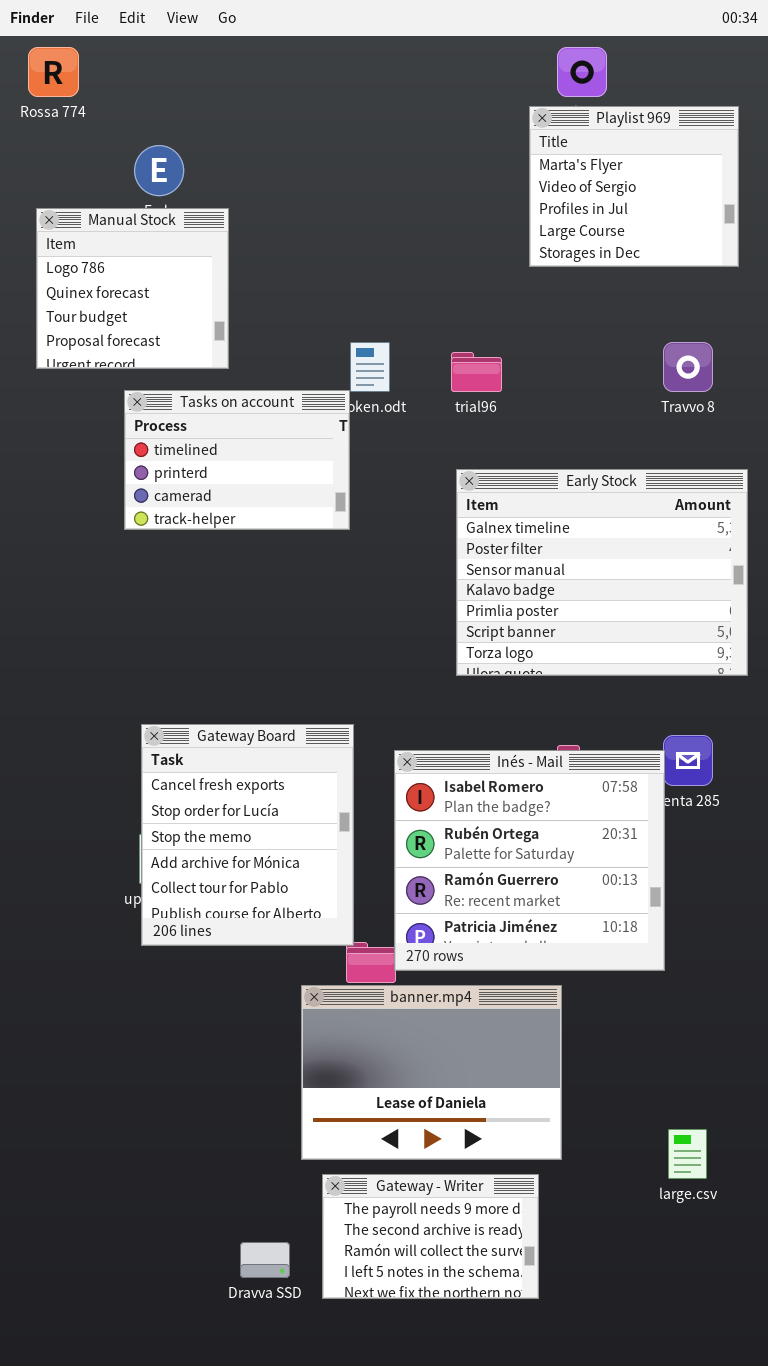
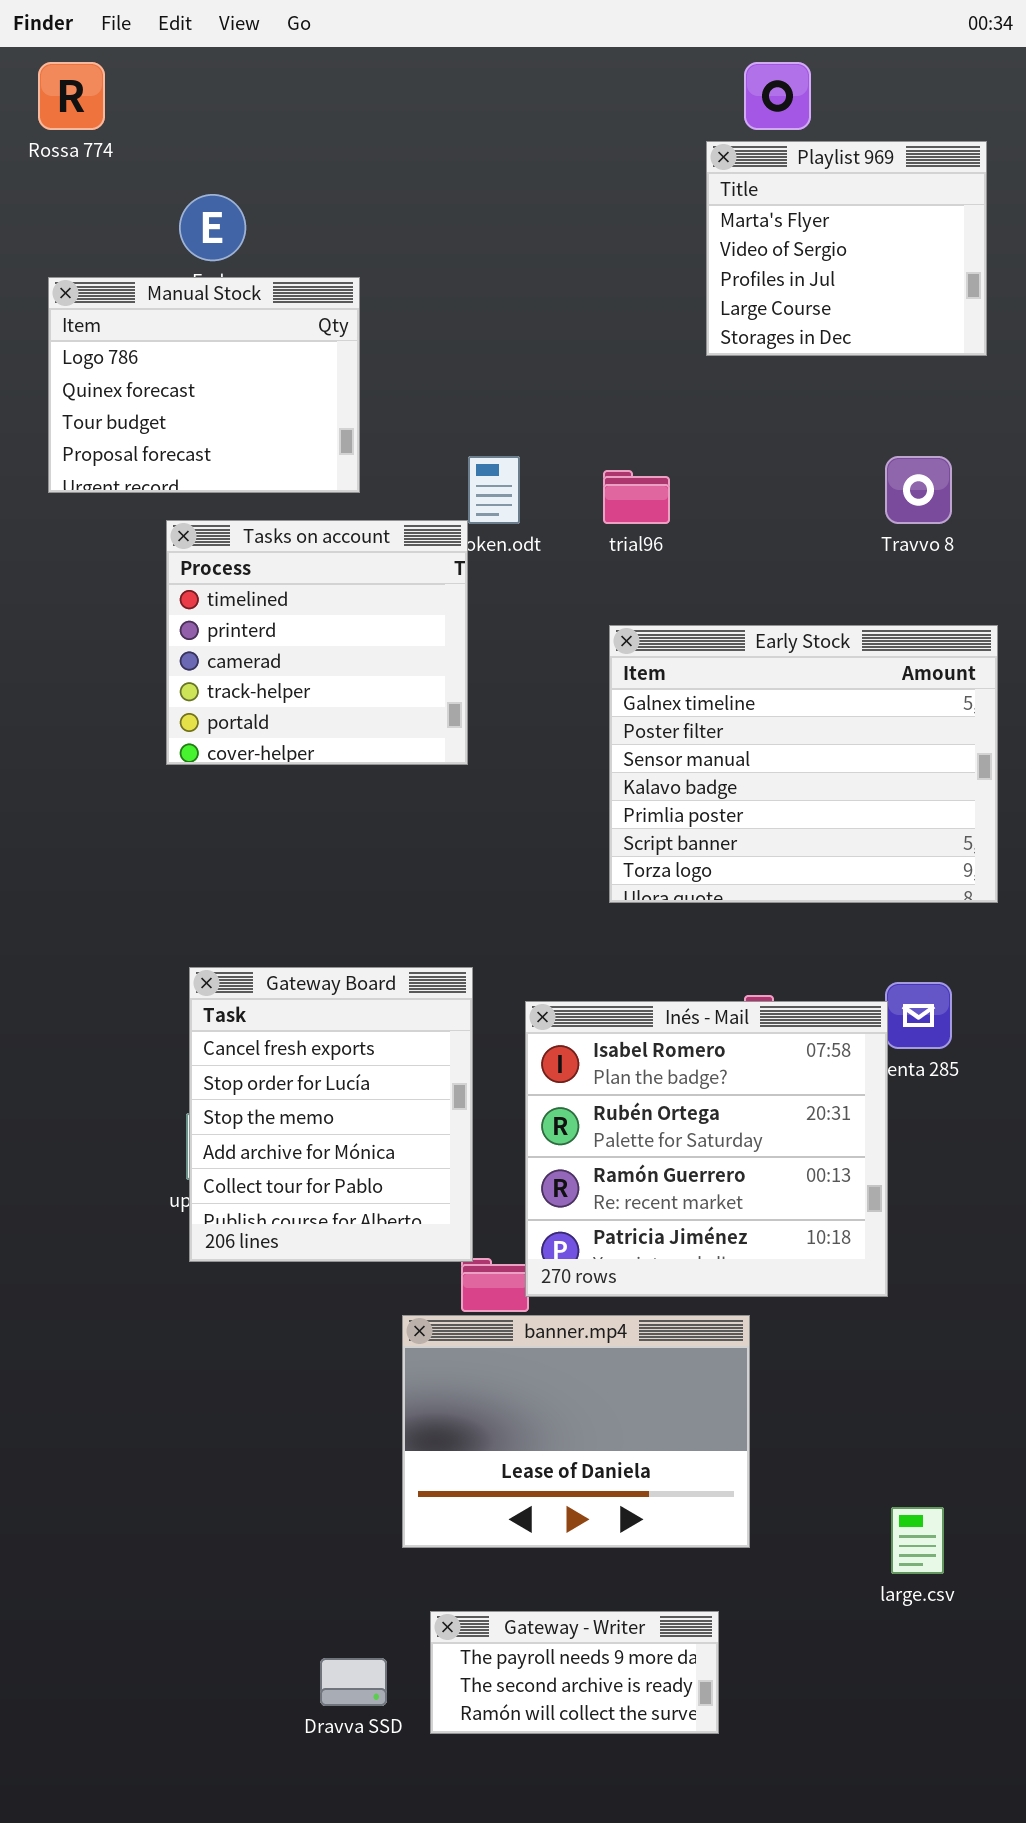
Manual Stock: [36,208,229,369] -> [48,277,360,493], resized
Tasks on account: [124,390,350,530] -> [166,520,468,765], resized
Gateway - Writer: [322,1174,539,1299] -> [430,1611,719,1734], resized

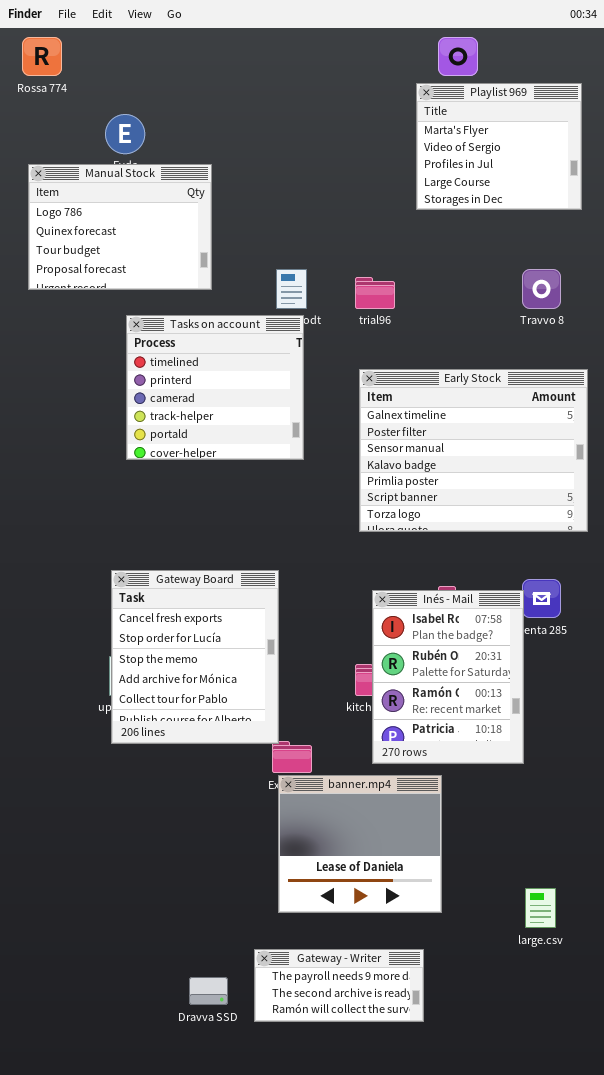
Tasks on account: [166,520,468,765] -> [126,315,304,460], moved
Inés - Mail: [525,1001,888,1297] -> [372,590,524,764], resized
banner.mp4: [402,1315,750,1548] -> [278,775,442,913], resized

